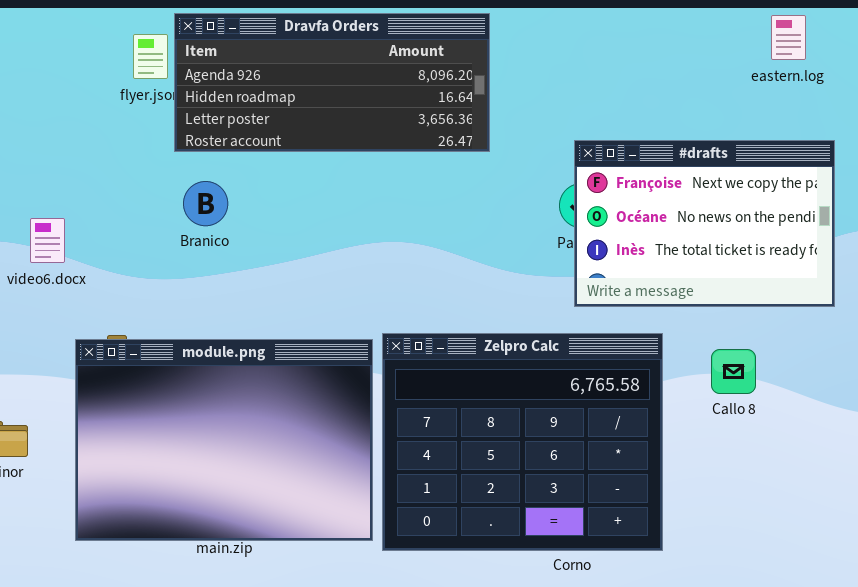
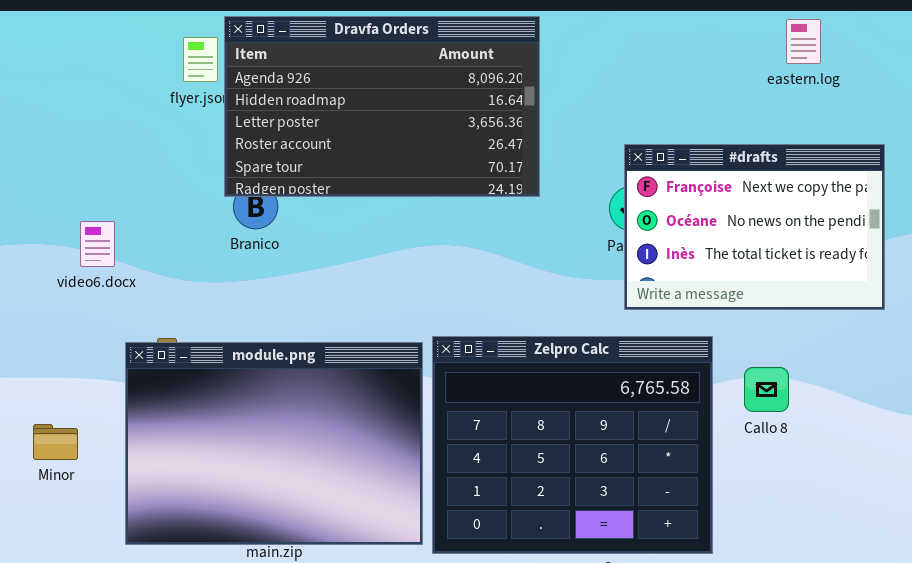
Dravfa Orders: [174,13,490,152] -> [224,16,540,197], resized
eastern.log: [771,15,806,60] -> [786,19,821,64], moved
Callo 8: [711,349,756,394] -> [744,367,789,412], moved

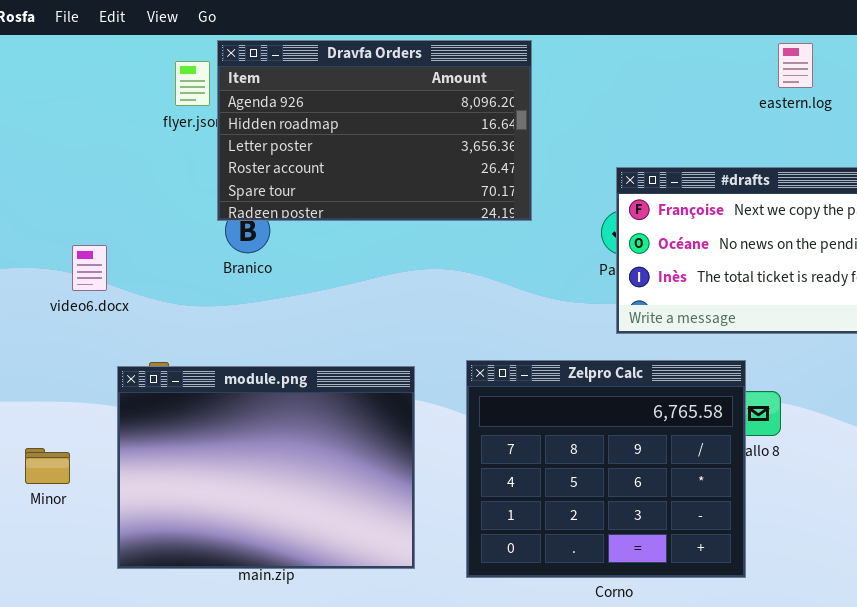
Zelpro Calc: [432,336,713,554] -> [466,360,746,578], moved

